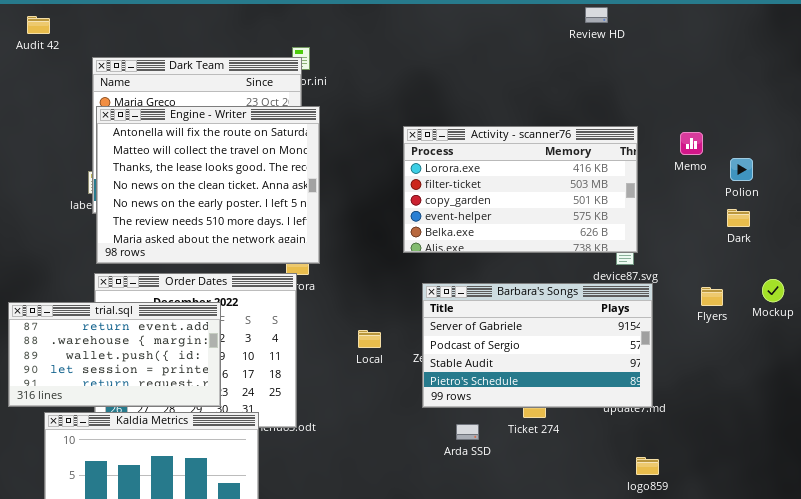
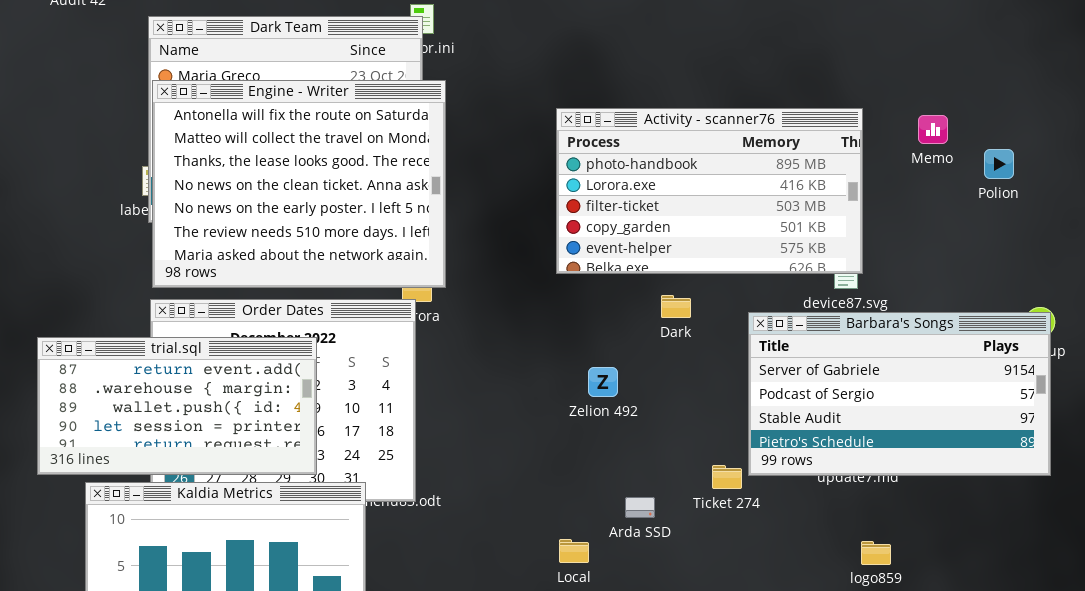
Activity - scanner76: [403,126,638,253] -> [556,108,863,274], scrolled up 1 row
Dark: [727,209,750,227] -> [661,295,691,318], moved
Barbara's Songs: [422,283,653,408] -> [748,312,1051,476], moved
Local: [358,330,381,348] -> [559,539,589,563], moved

